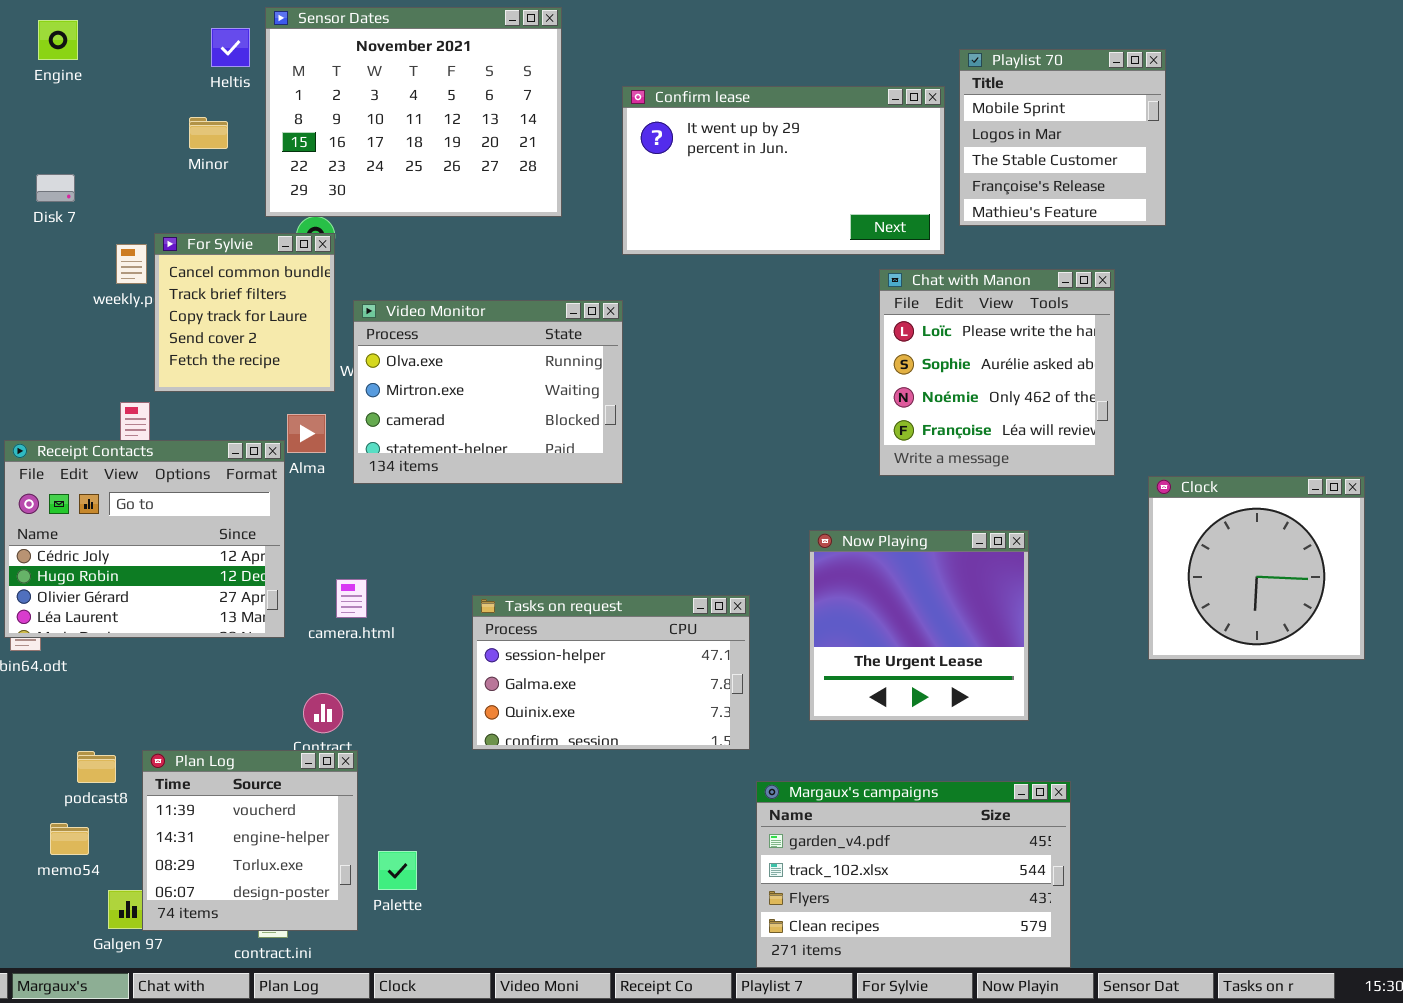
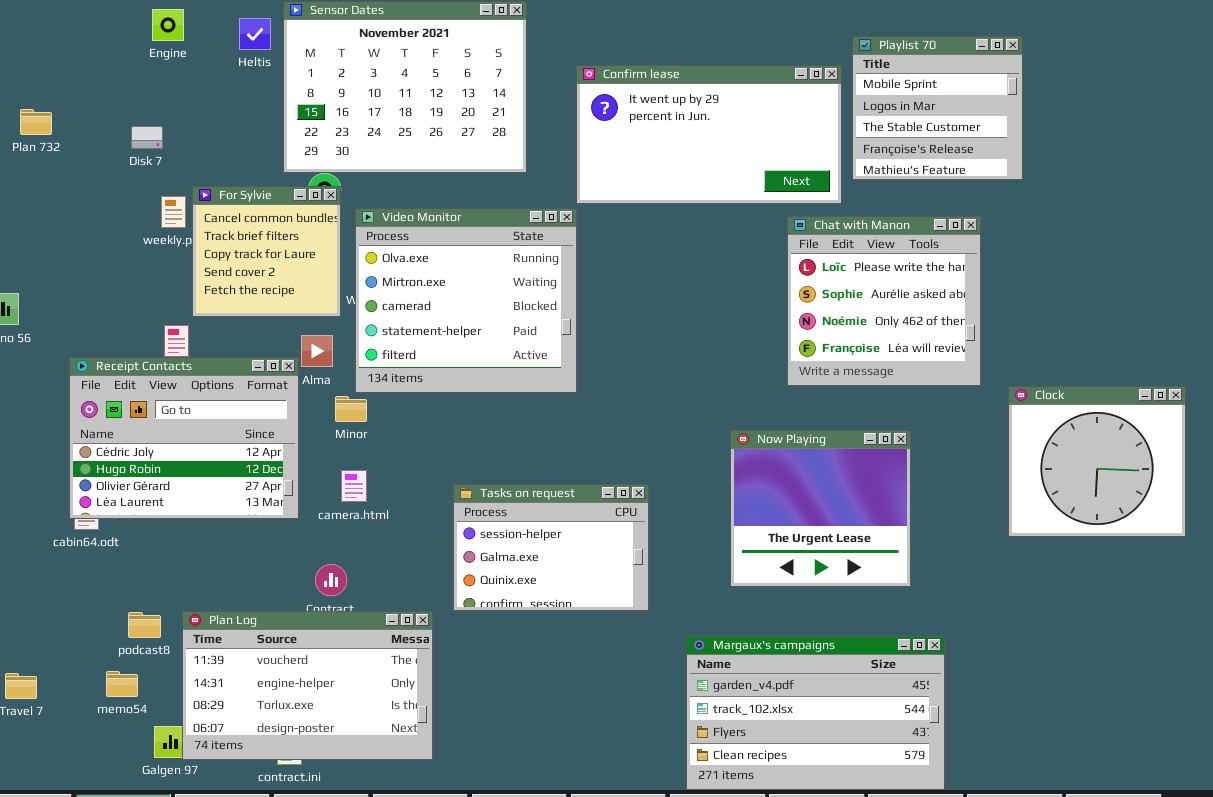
Engine: [38,20,78,60] -> [152,9,184,41], moved
Minor: [189,117,228,149] -> [335,396,367,422], moved
Disk 7: [36,174,75,202] -> [131,126,163,149], moved
Video Monitor: [353,300,623,484] -> [355,208,577,393], resized
Tasks on request: [472,595,750,750] -> [453,484,649,611], resized
Plan Log: [142,750,358,931] -> [182,611,433,760], resized

